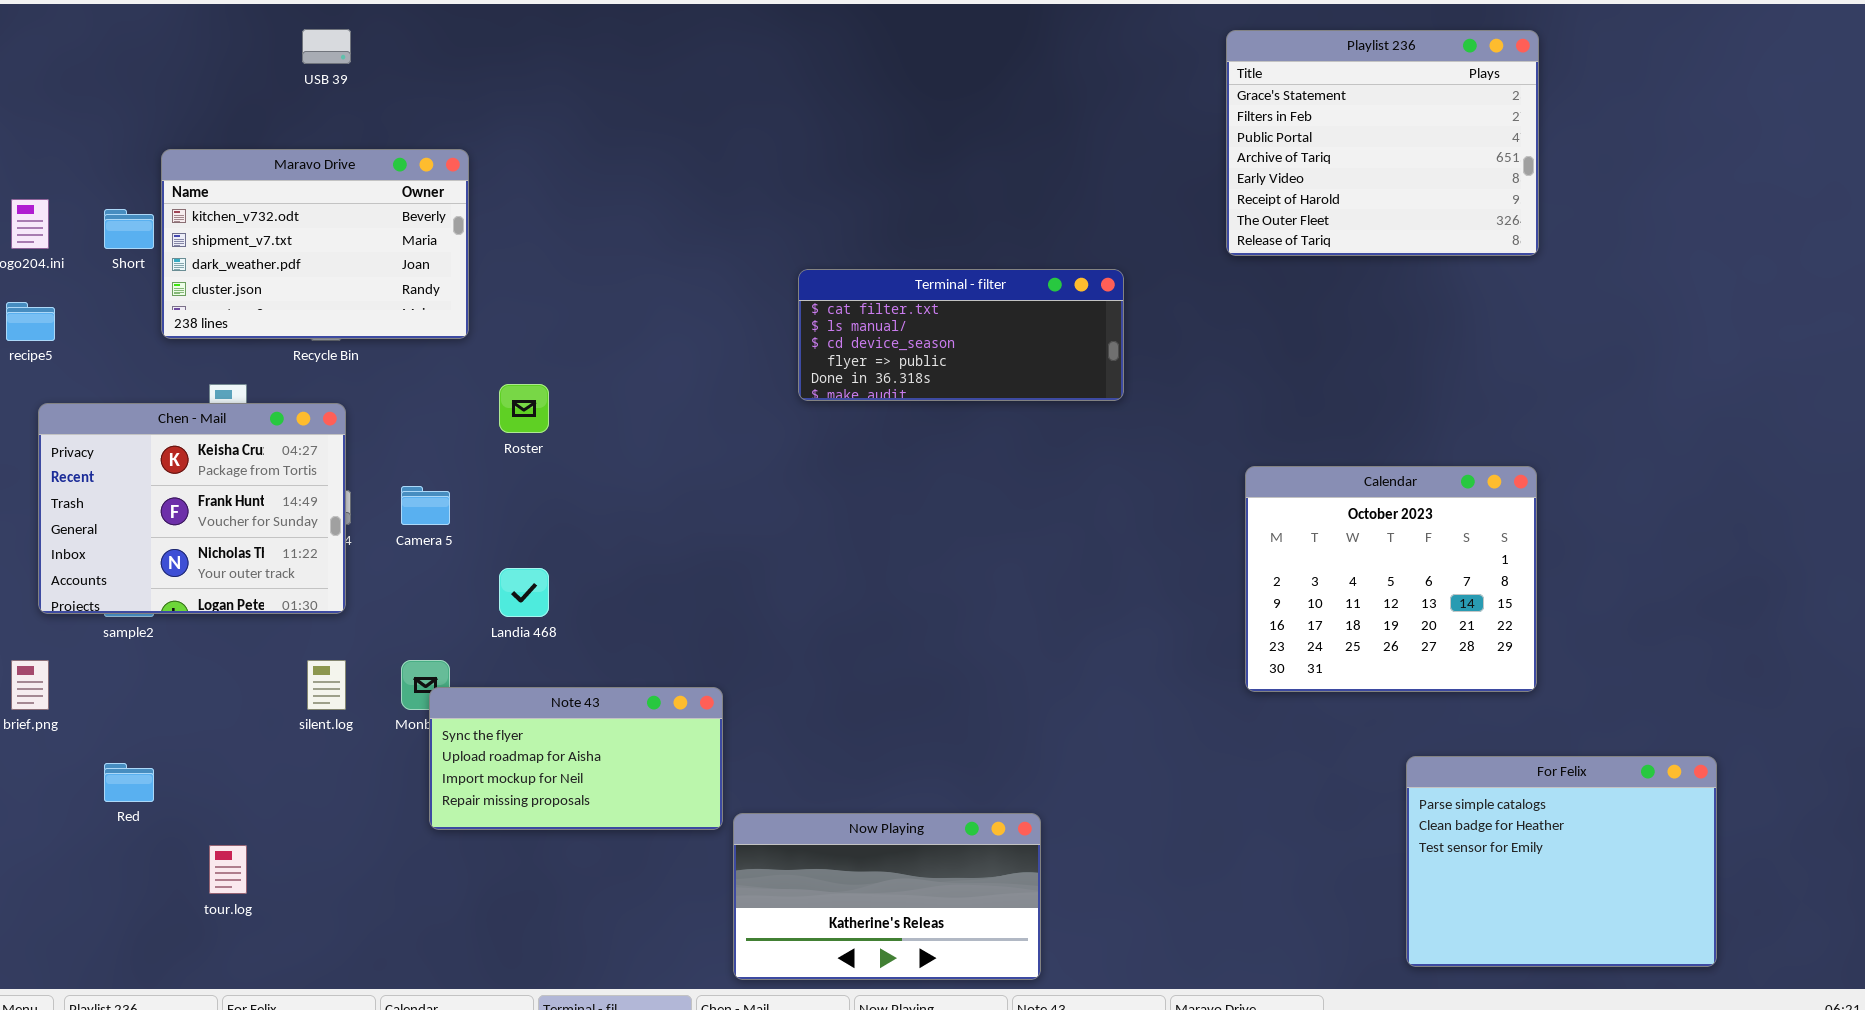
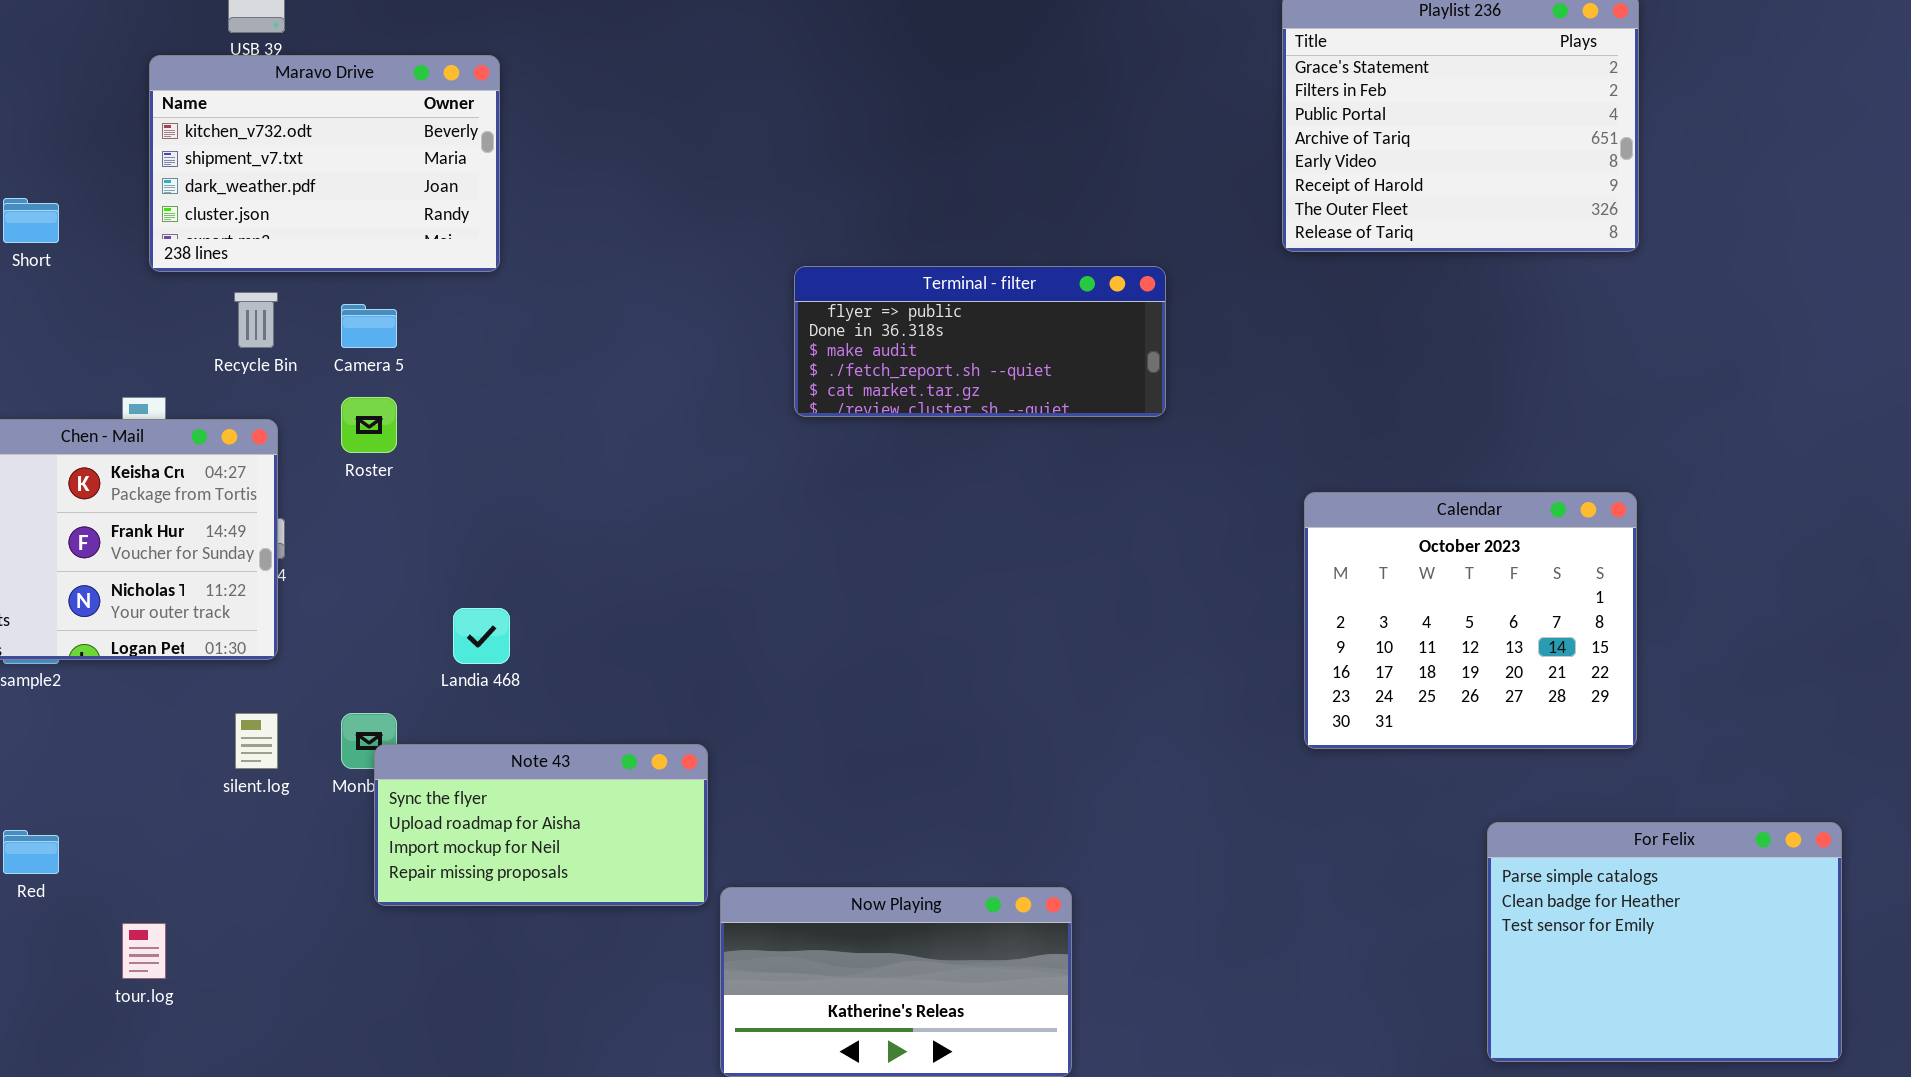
Maravo Drive: [161,149,469,339] -> [149,55,500,272], moved
Terminal - filter: [798,269,1124,401] -> [794,266,1166,417], scrolled down 3 rows
Roster: [499,384,549,433] -> [341,397,397,453], moved
Camera 5: [401,486,450,525] -> [341,304,397,348], moved

